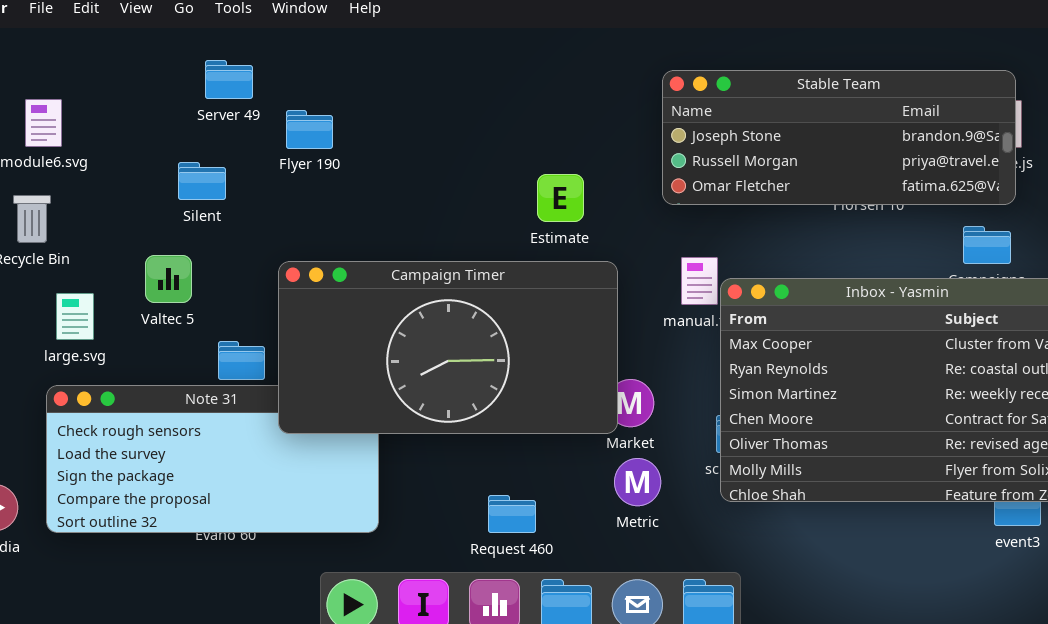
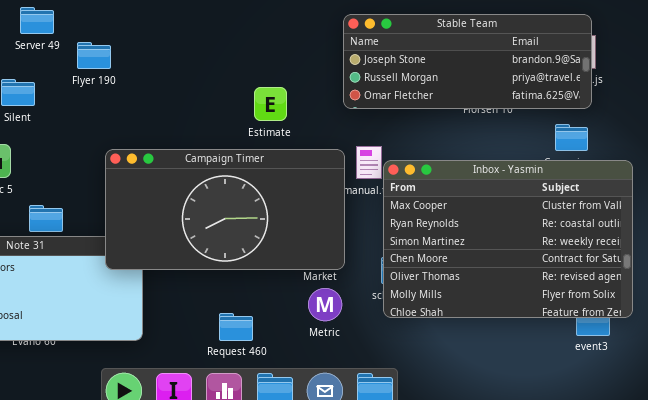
Campaign Timer: [278,261,618,434] -> [105,149,345,270], moved

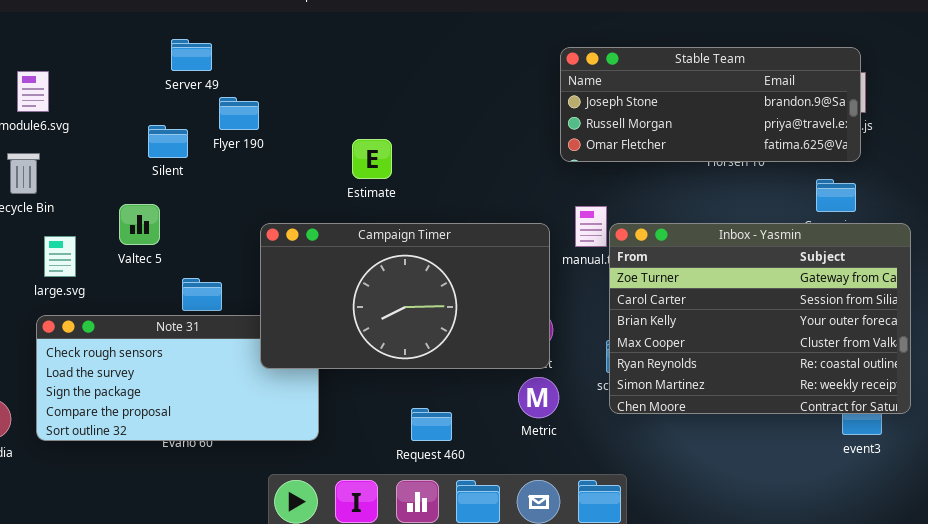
Flyer 190: [77,42,111,69] -> [219,97,259,130], moved
Estimate: [254,87,287,121] -> [352,139,392,179], moved
Campaign Timer: [105,149,345,270] -> [260,223,550,369], moved
Inbox - Yasmin: [383,160,633,318] -> [609,223,911,414], scrolled up 3 rows

